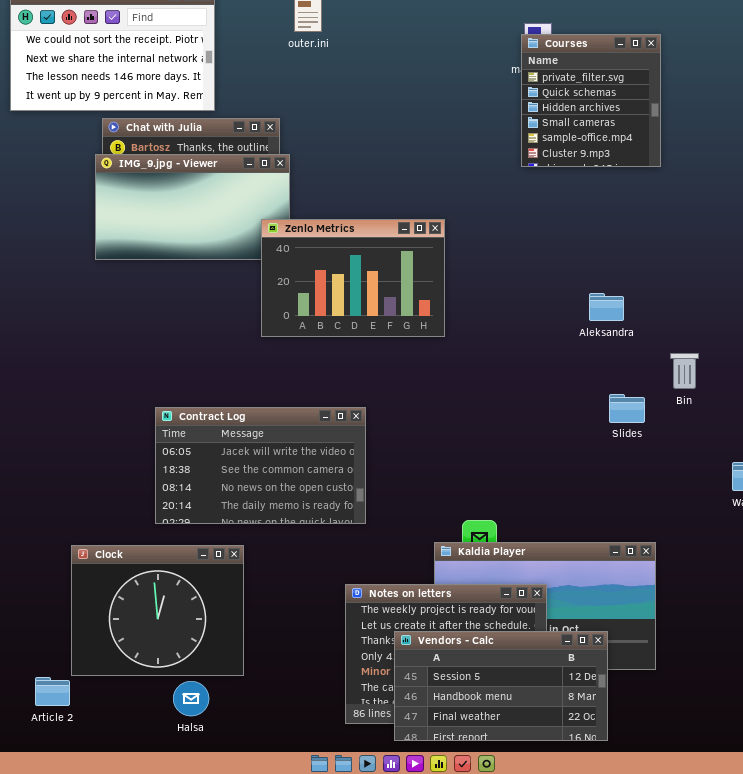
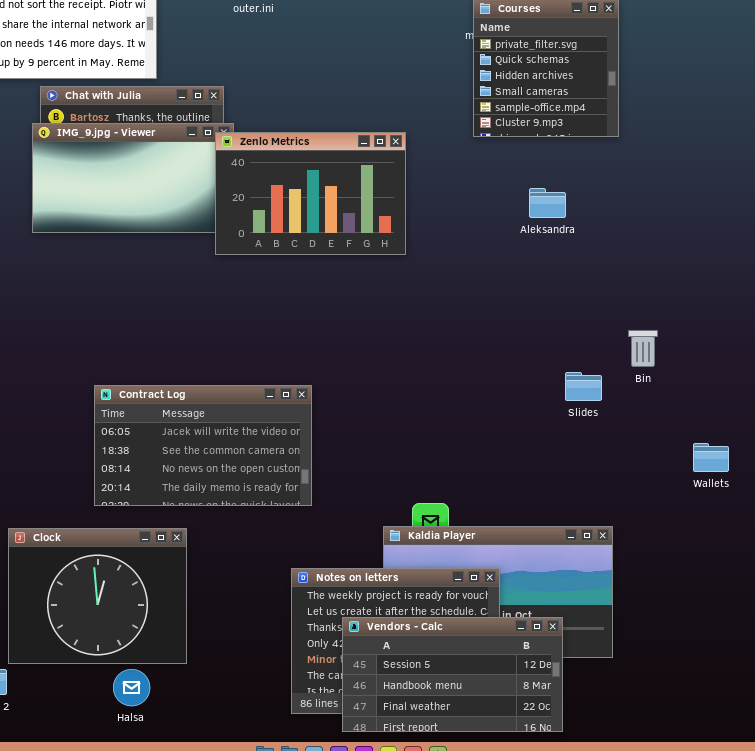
Zenlo Metrics: [261,219,445,337] -> [215,132,406,255], moved
Aleksandra: [589,293,624,321] -> [529,188,566,218], moved

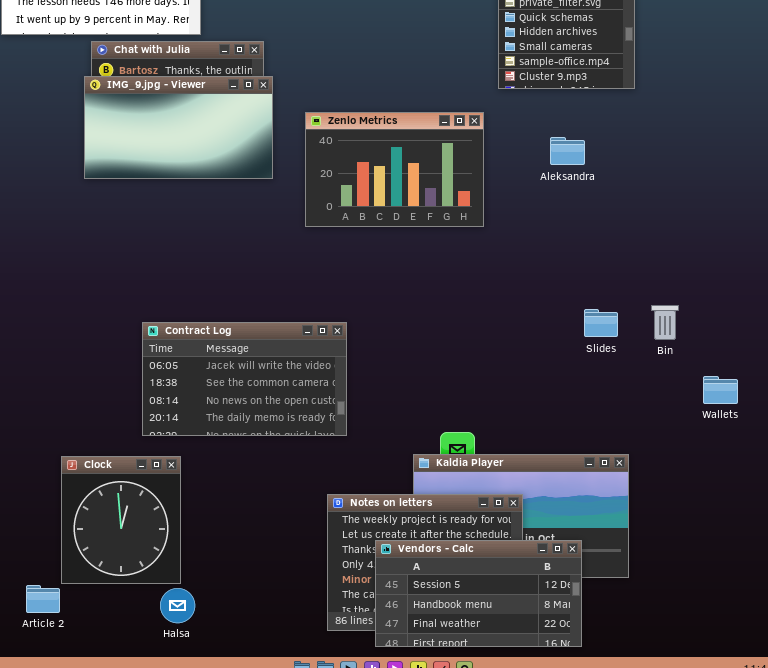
Zenlo Metrics: [215,132,406,255] -> [305,112,484,227], moved
Bin: [628,330,658,367] -> [651,305,679,340], moved
Clock: [8,528,187,664] -> [61,456,181,584], resized

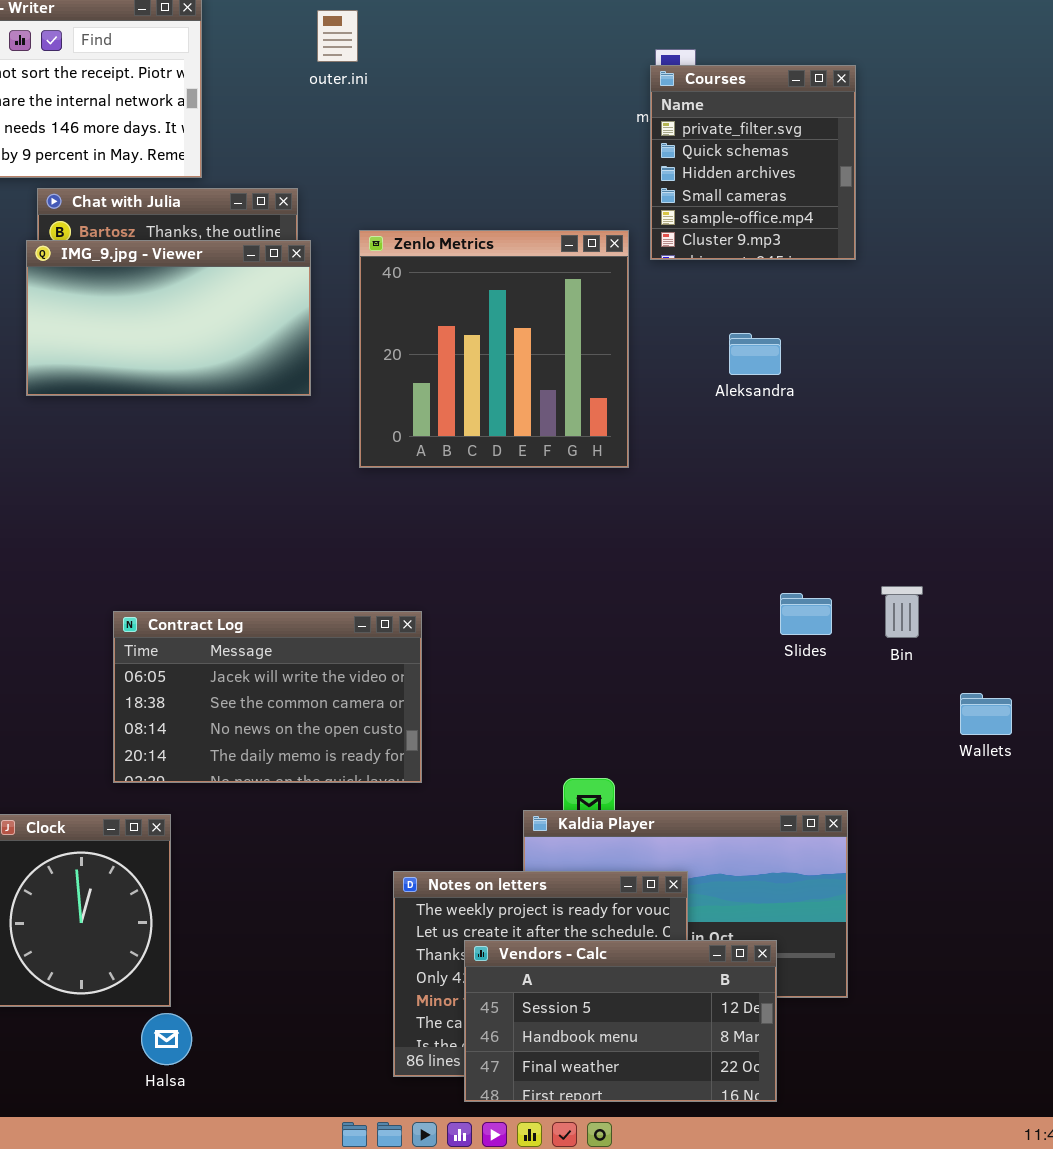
Zenlo Metrics: [305,112,484,227] -> [359,230,629,468], resized

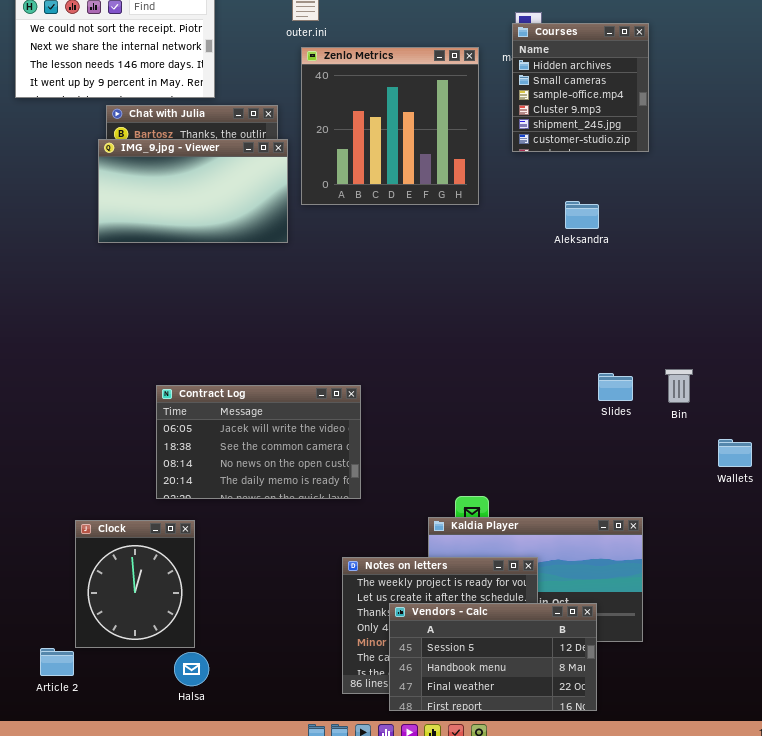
Courses: [650,65,856,260] -> [512,23,649,152], scrolled down 2 rows
Zenlo Metrics: [359,230,629,468] -> [301,47,479,205], moved

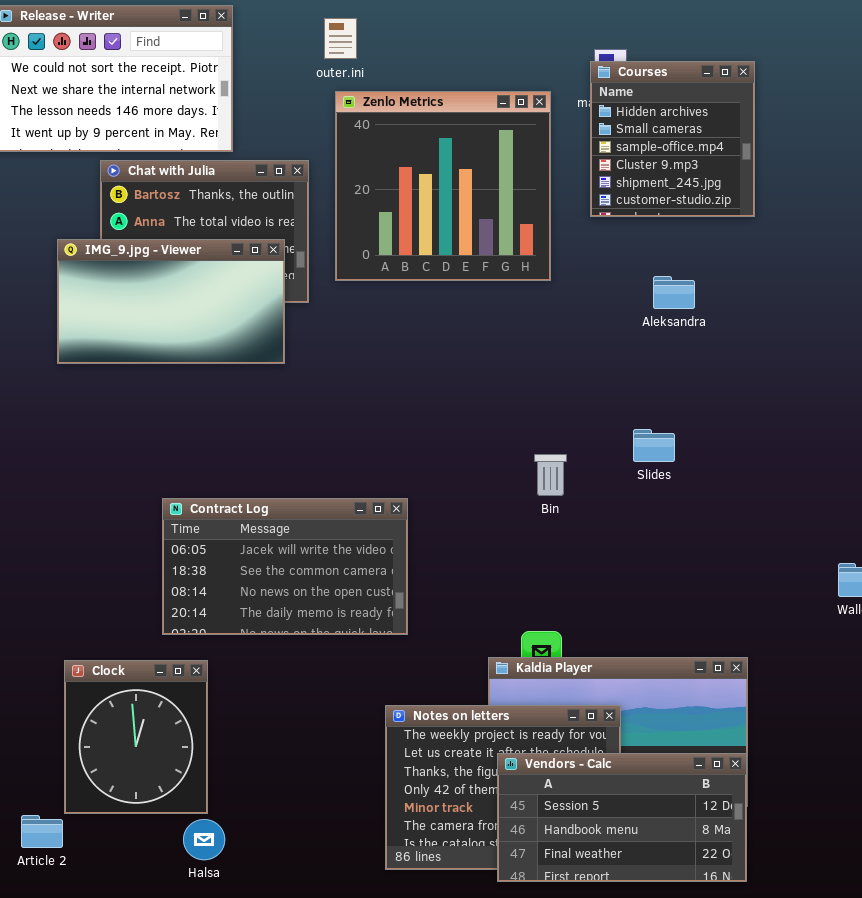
IMG_9.jpg - Viewer: [98,139,288,243] -> [57,239,285,364], moved
Bin: [665,369,693,403] -> [534,454,567,496], moved
Slides: [598,373,633,401] -> [633,429,675,462], moved
Vendors - Calc: [389,603,597,711] -> [497,753,747,882], moved

